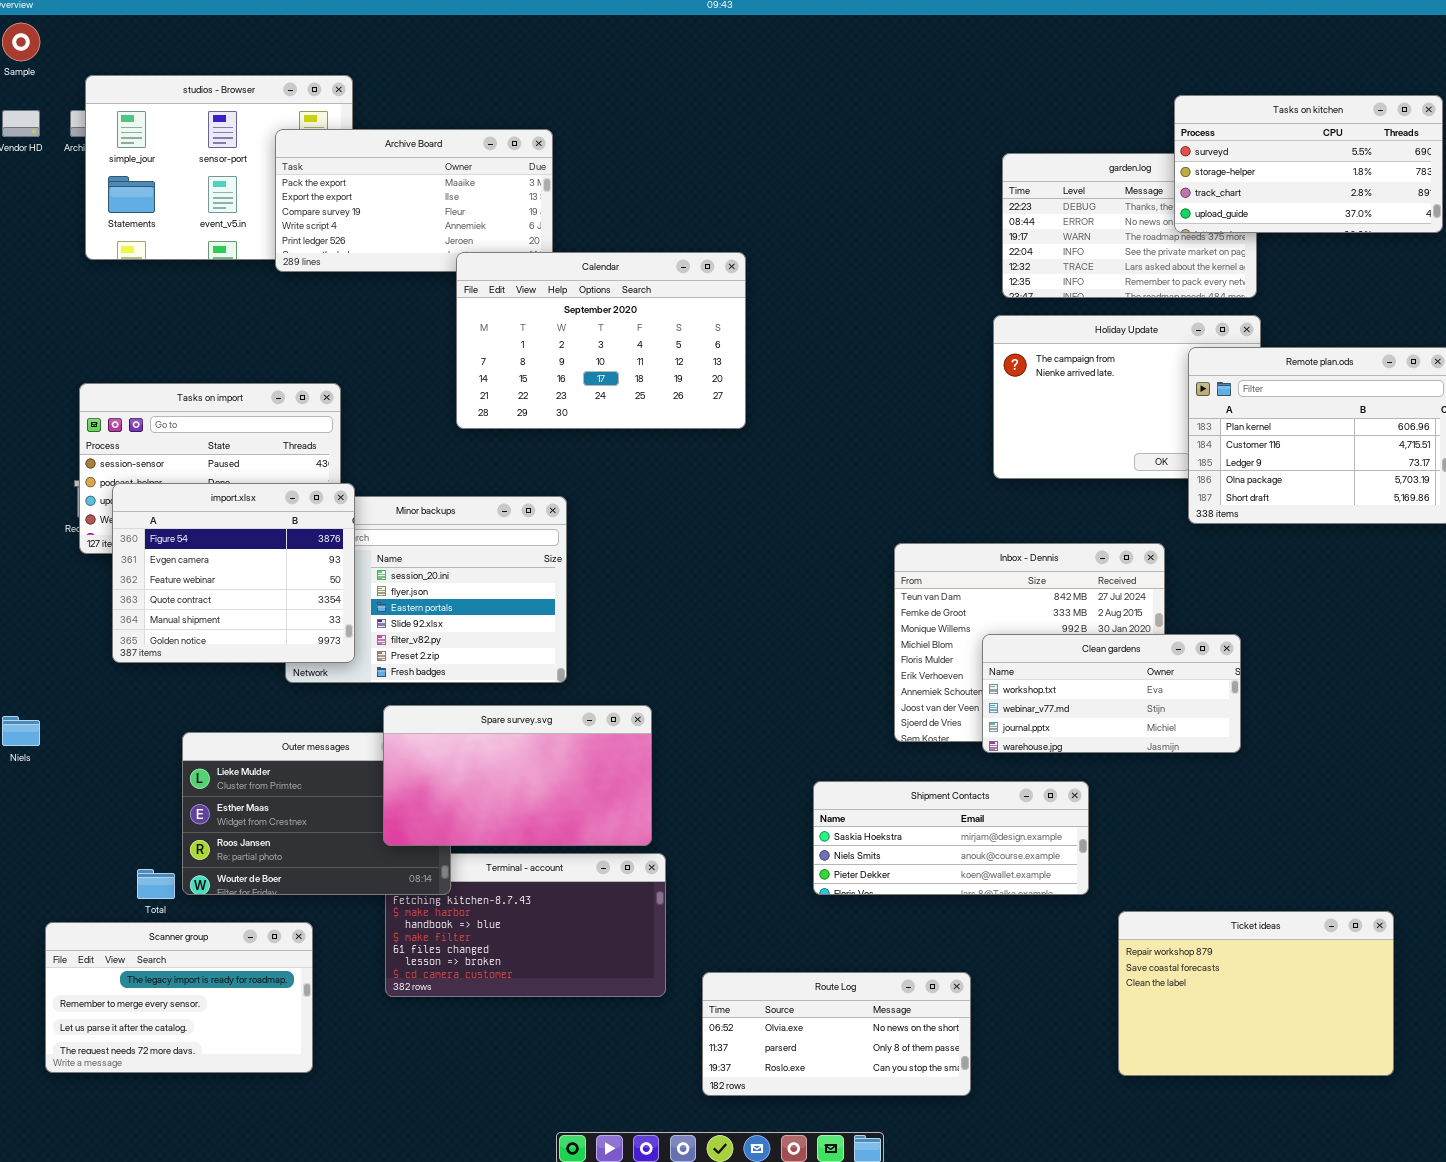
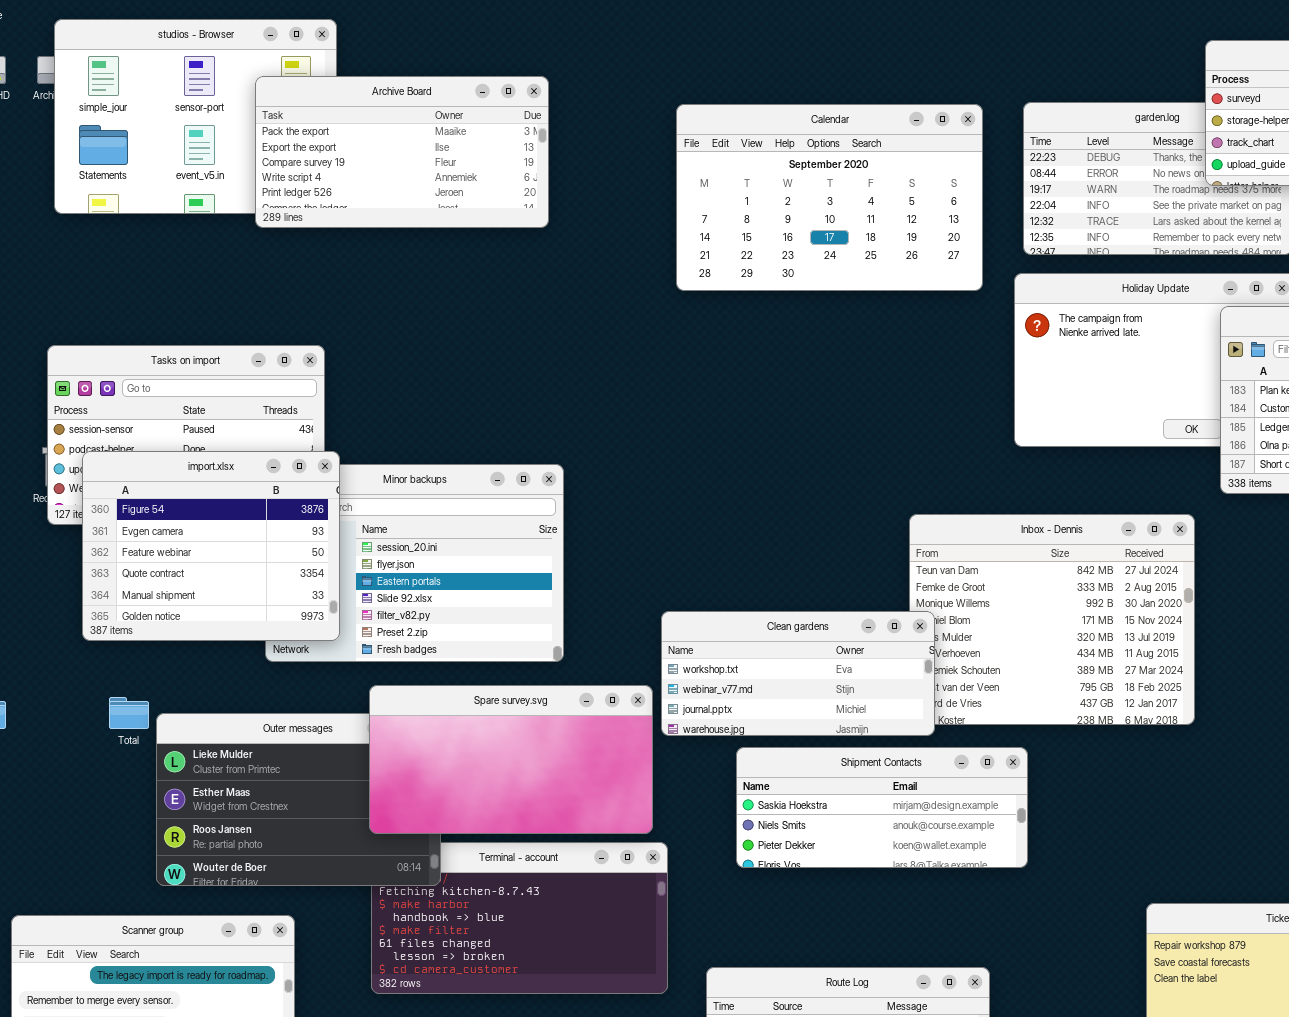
Calendar: [456,252,746,429] -> [676,104,983,291], moved
Clean gardens: [982,634,1241,753] -> [661,611,935,736], moved
Shipment Contacts: [813,781,1089,895] -> [736,747,1028,868], moved
Total: [137,869,175,899] -> [109,697,149,729], moved

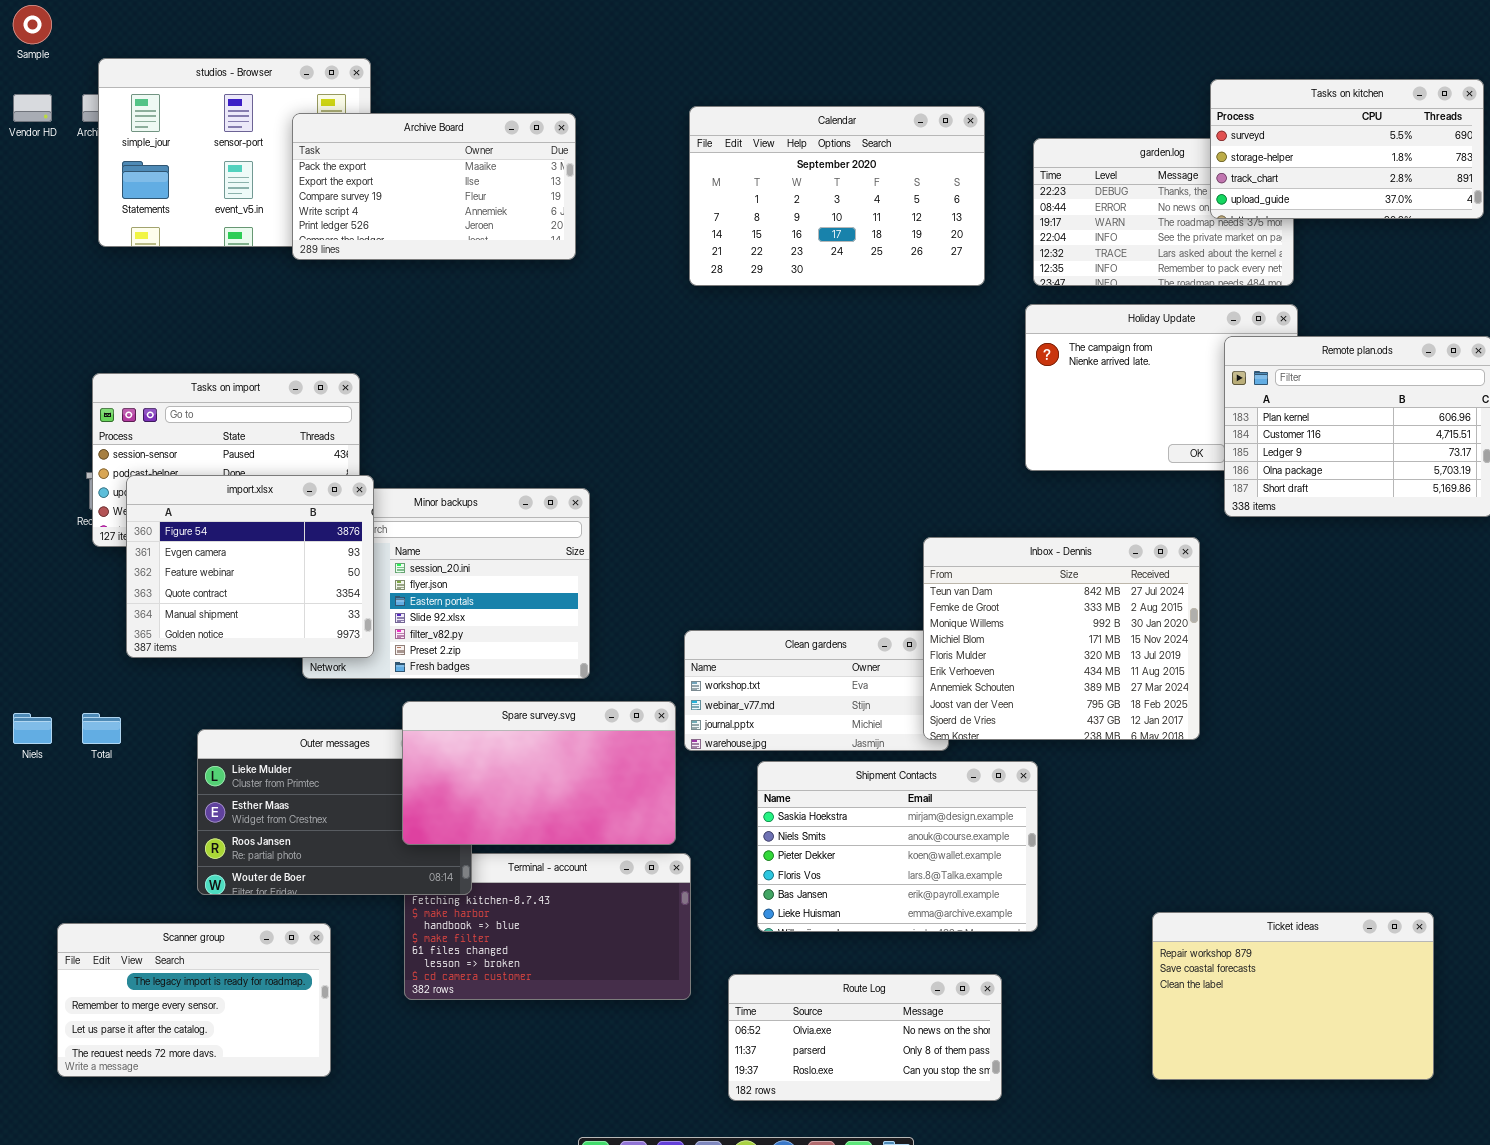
Calendar: [676,104,983,291] -> [689,106,985,286], moved
Inbox - Dennis: [909,514,1195,725] -> [923,537,1200,740], raised
Total: [109,697,149,729] -> [82,713,121,744], moved
Shipment Contacts: [736,747,1028,868] -> [757,761,1038,932], resized

